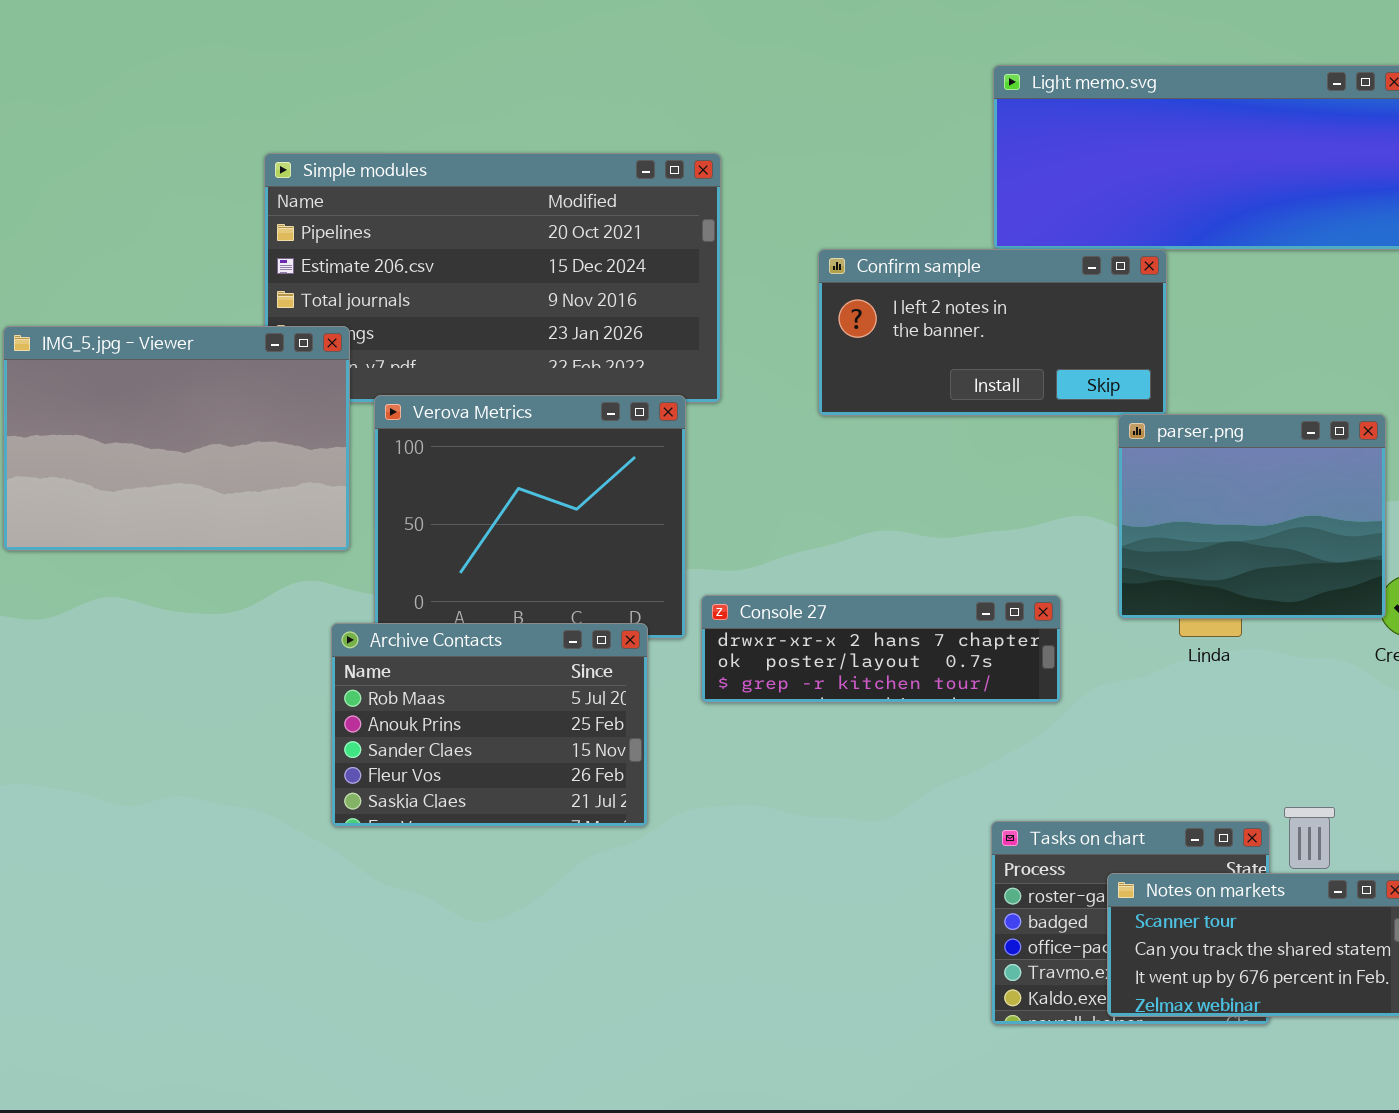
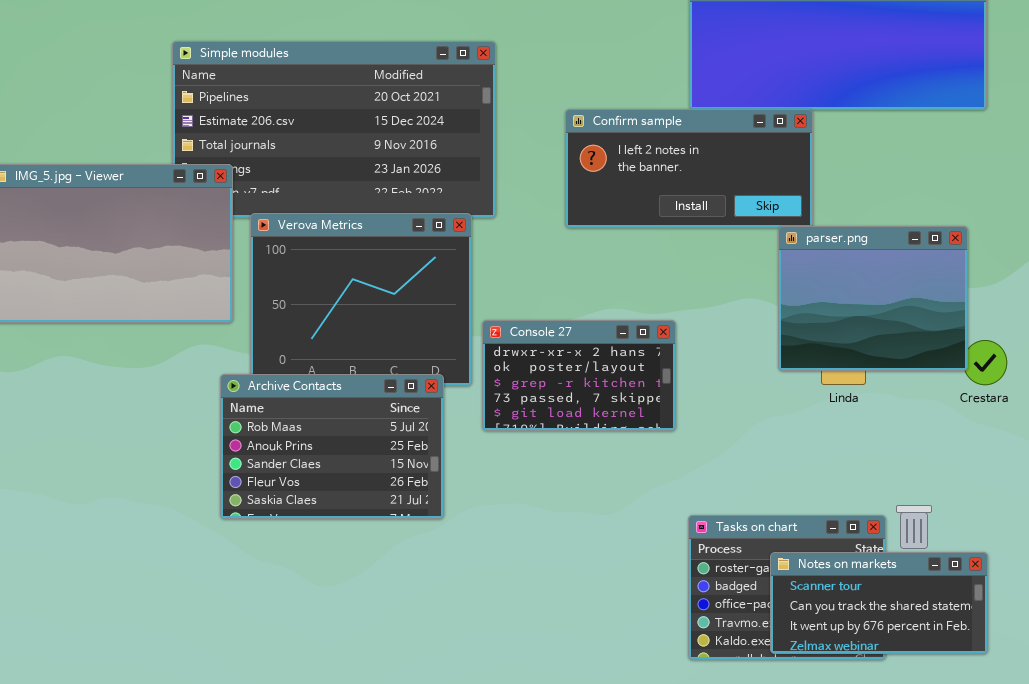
Console 27: [701,595,1061,703] -> [482,320,676,431], resized

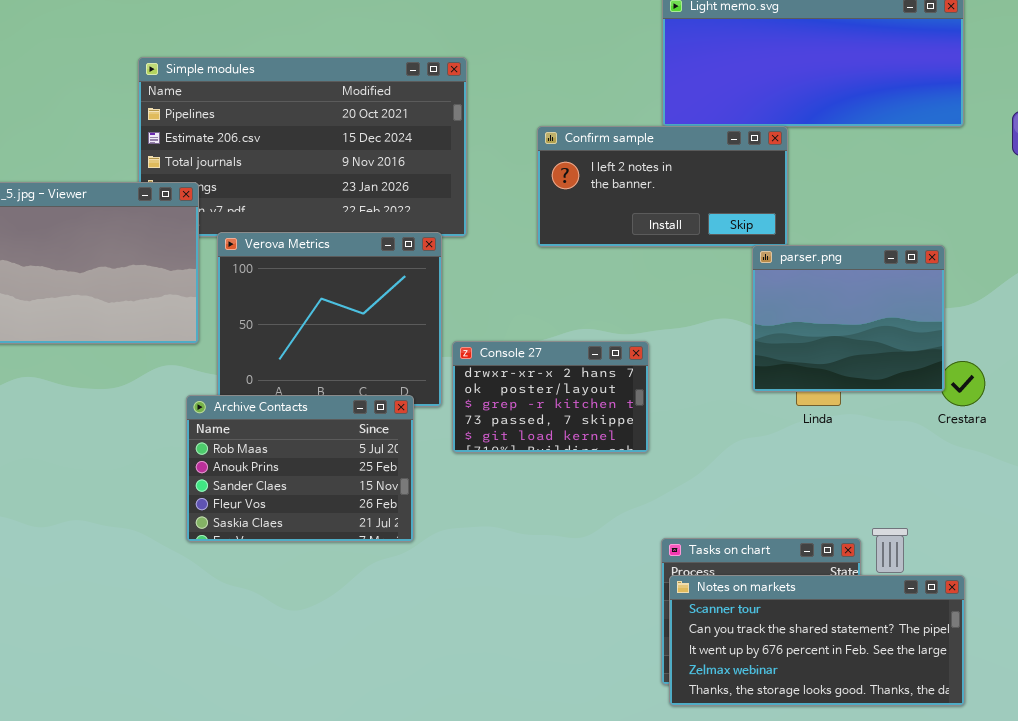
Notes on markets: [770,552,988,654] -> [669,575,965,706], resized

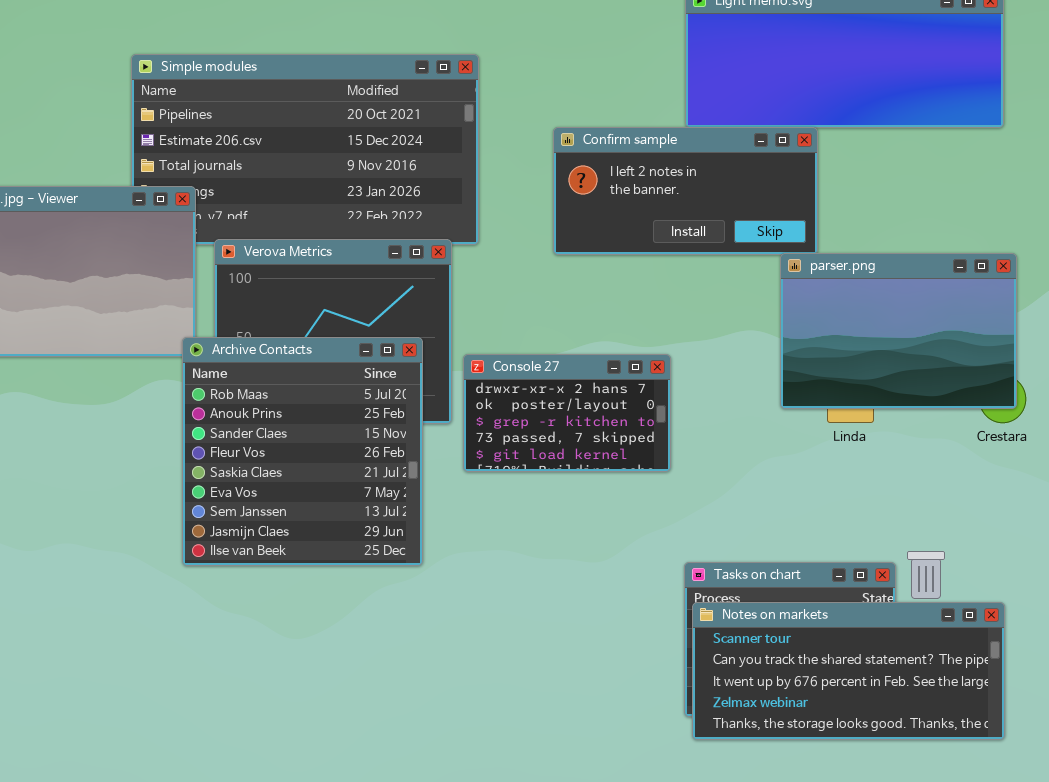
parser.png: [752,245,945,392] -> [780,253,1017,409], resized
Archive Contacts: [186,395,414,542] -> [182,337,423,566], resized

